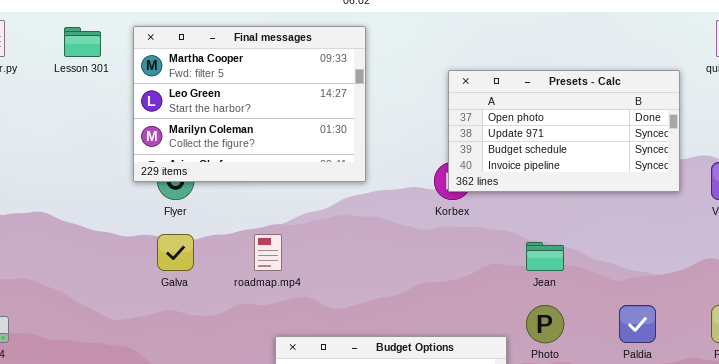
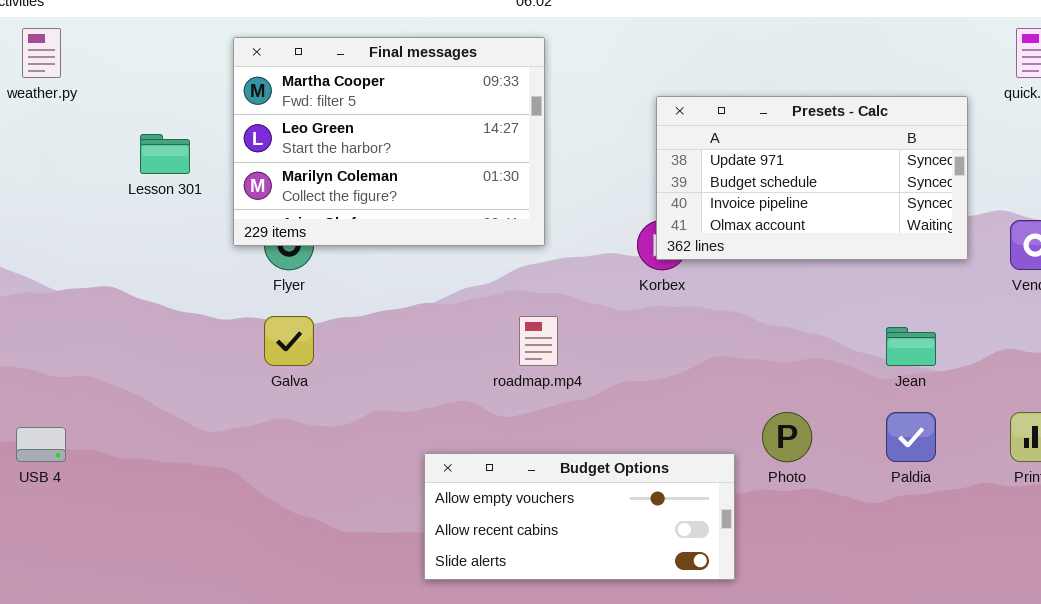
Lesson 301: [64,27,101,57] -> [140,134,190,174], moved
Presets - Calc: [448,70,680,192] -> [656,96,968,260], scrolled down 1 row
roadmap.mp4: [254,234,282,271] -> [519,316,558,366], moved
Jean: [526,242,564,271] -> [886,327,936,366], moved

